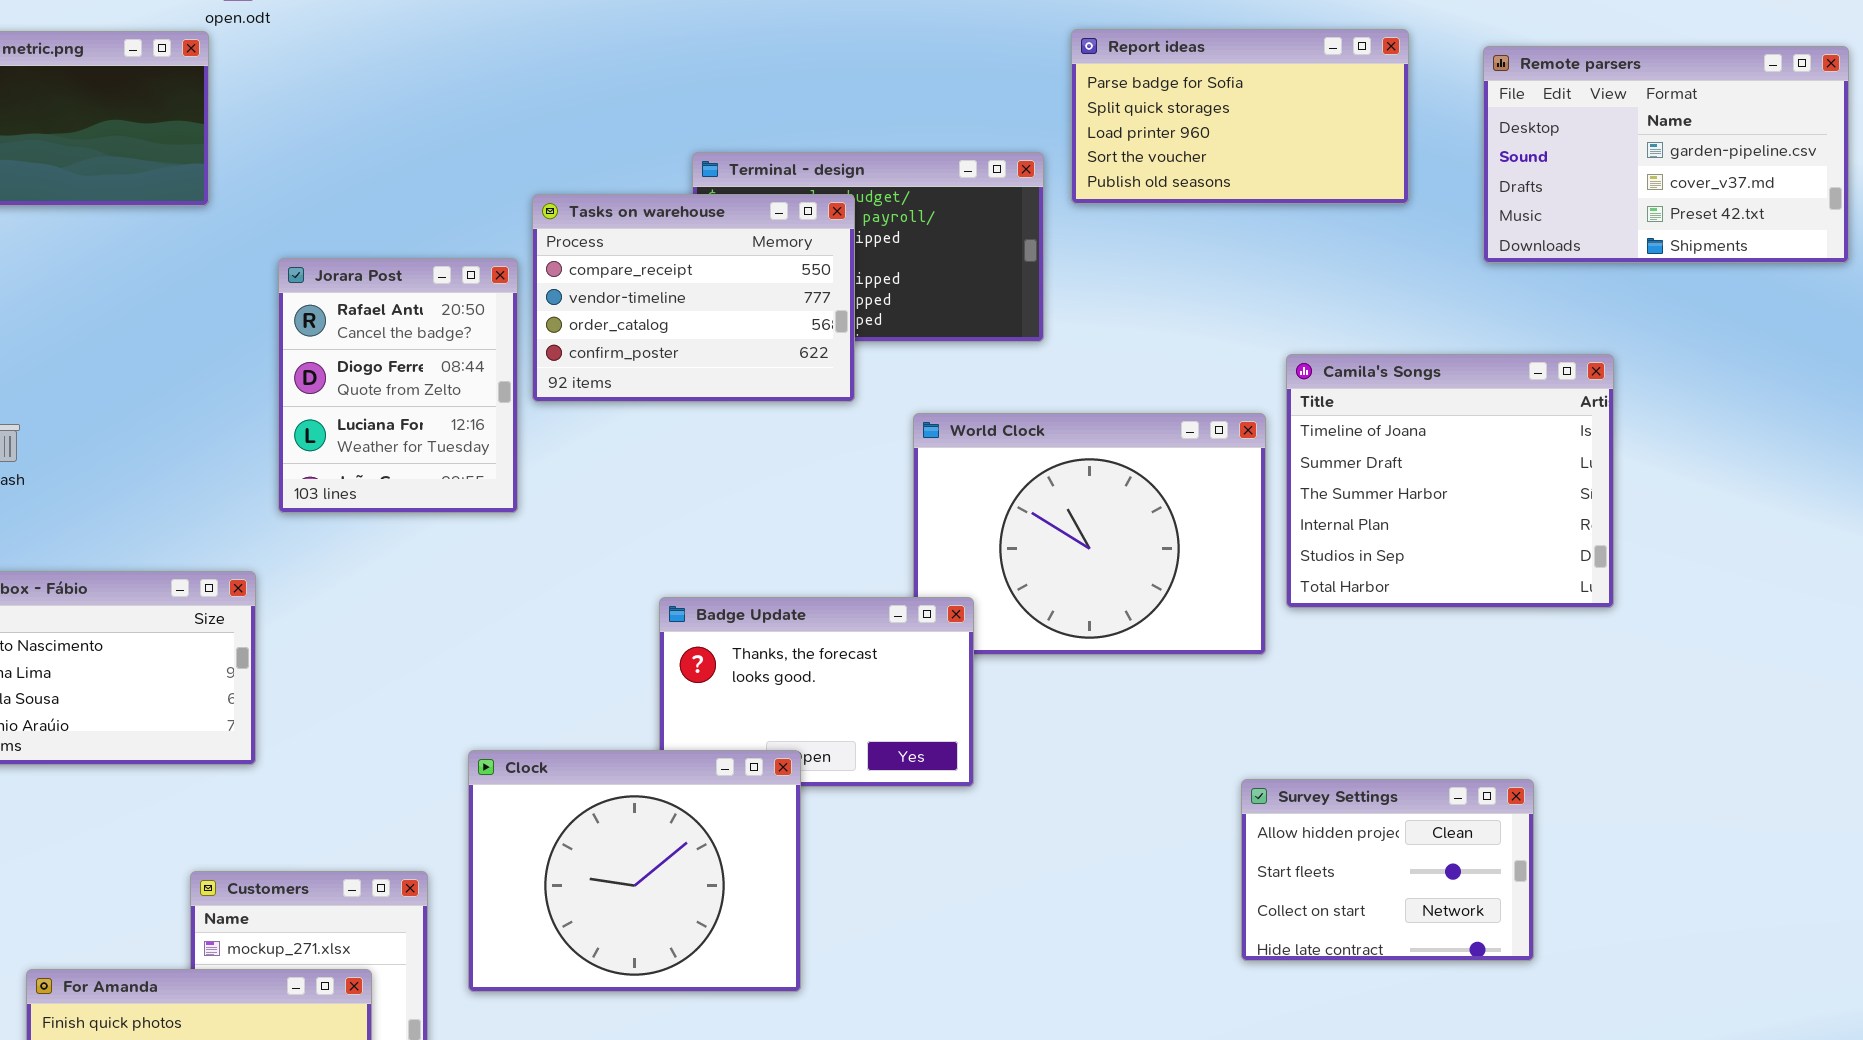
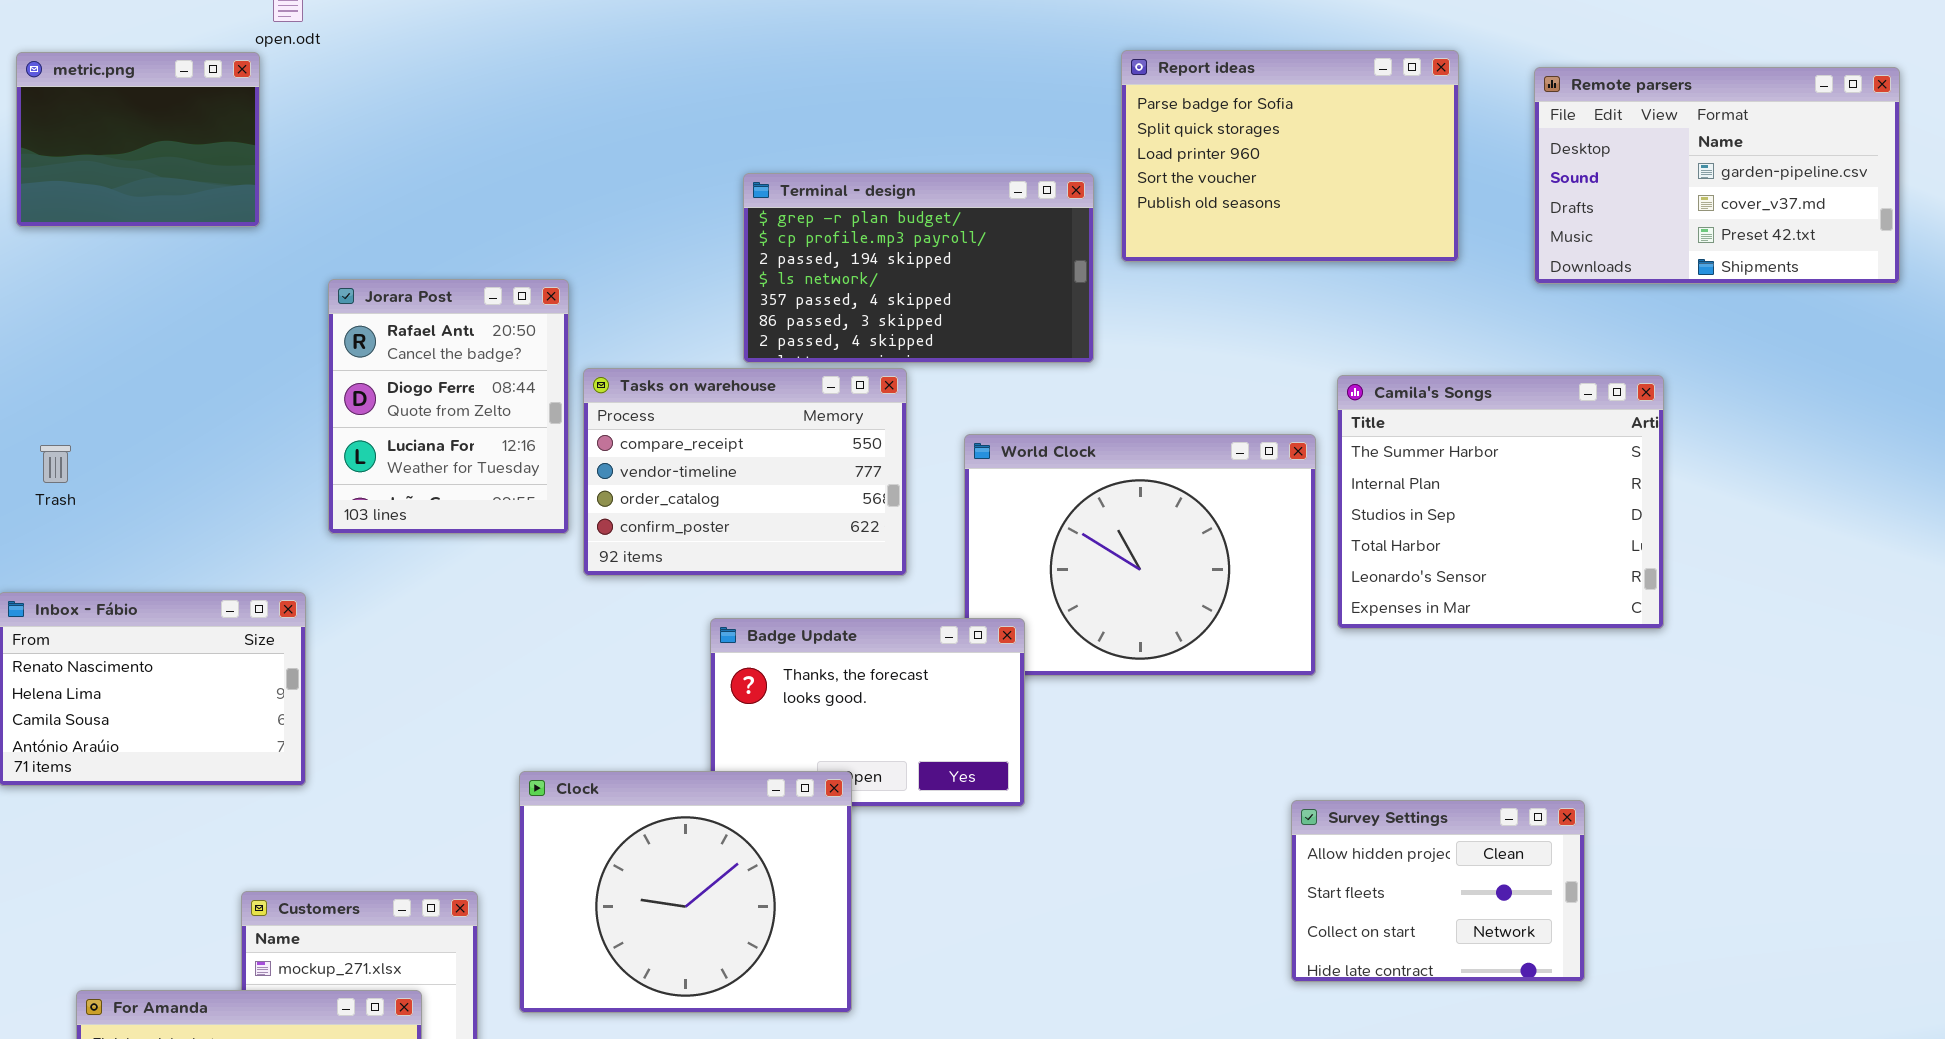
Report ideas: [1071,29,1409,204] -> [1121,50,1459,262], resized
Tasks on warehouse: [532,194,855,402] -> [583,368,907,576], moved
Camila's Songs: [1286,354,1614,608] -> [1337,375,1664,629], scrolled down 2 rows

